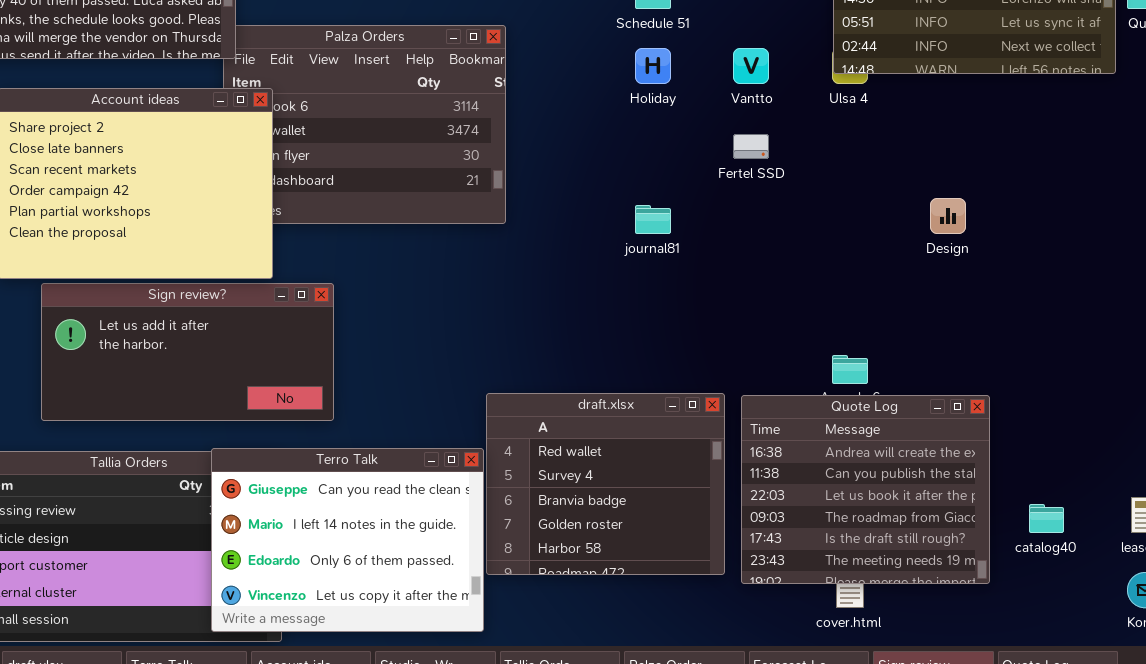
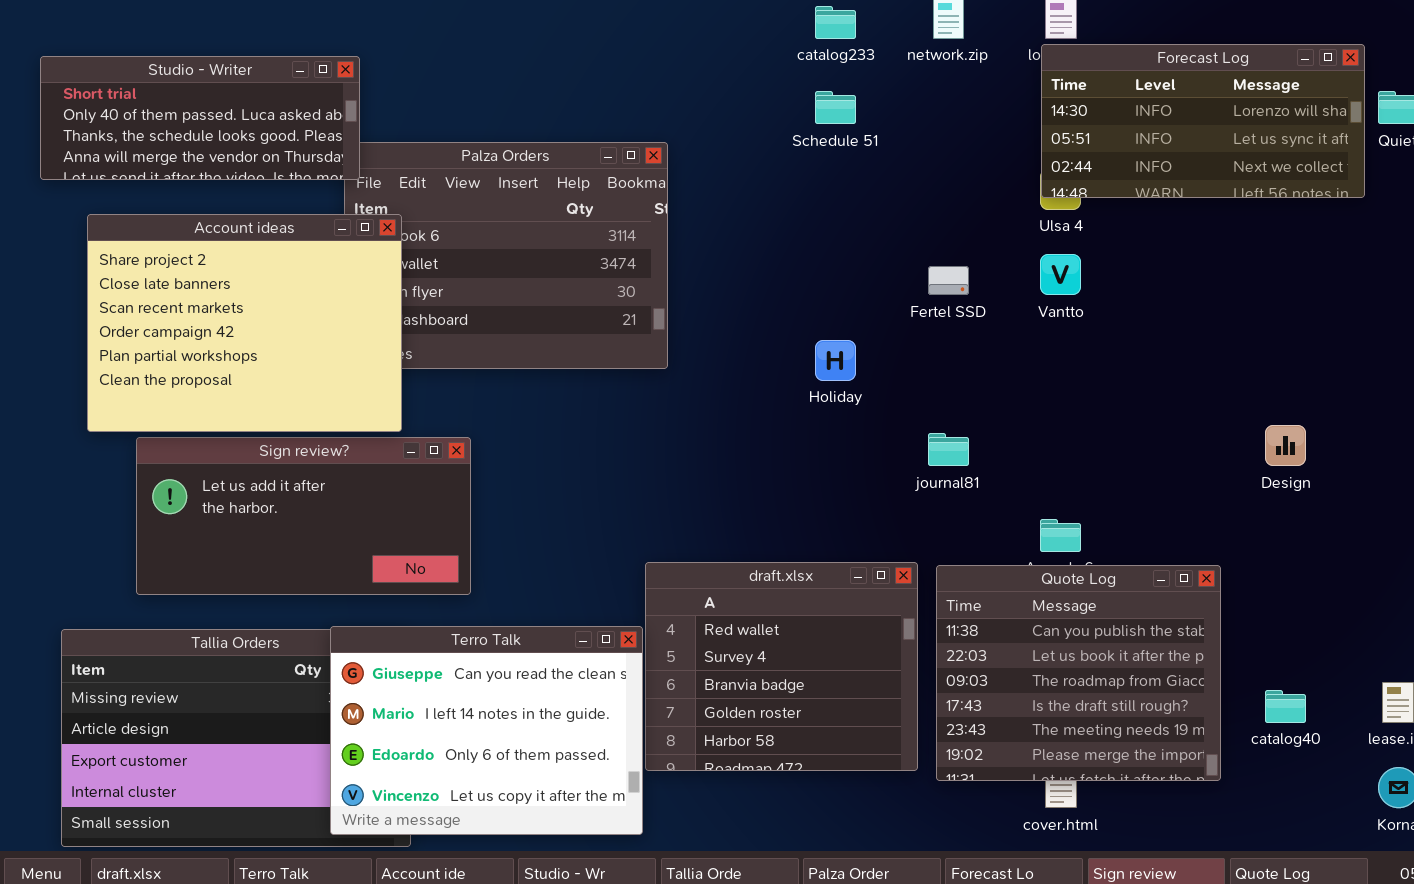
Holiday: [635,48,671,84] -> [815,340,856,381], moved
Vantto: [733,48,769,84] -> [1040,254,1081,295], moved
Design: [930,198,966,234] -> [1265,425,1306,466], moved
journal81: [635,205,671,234] -> [928,433,969,466], moved
Quote Log: [741,395,990,584] -> [936,565,1221,781], scrolled down 1 row

